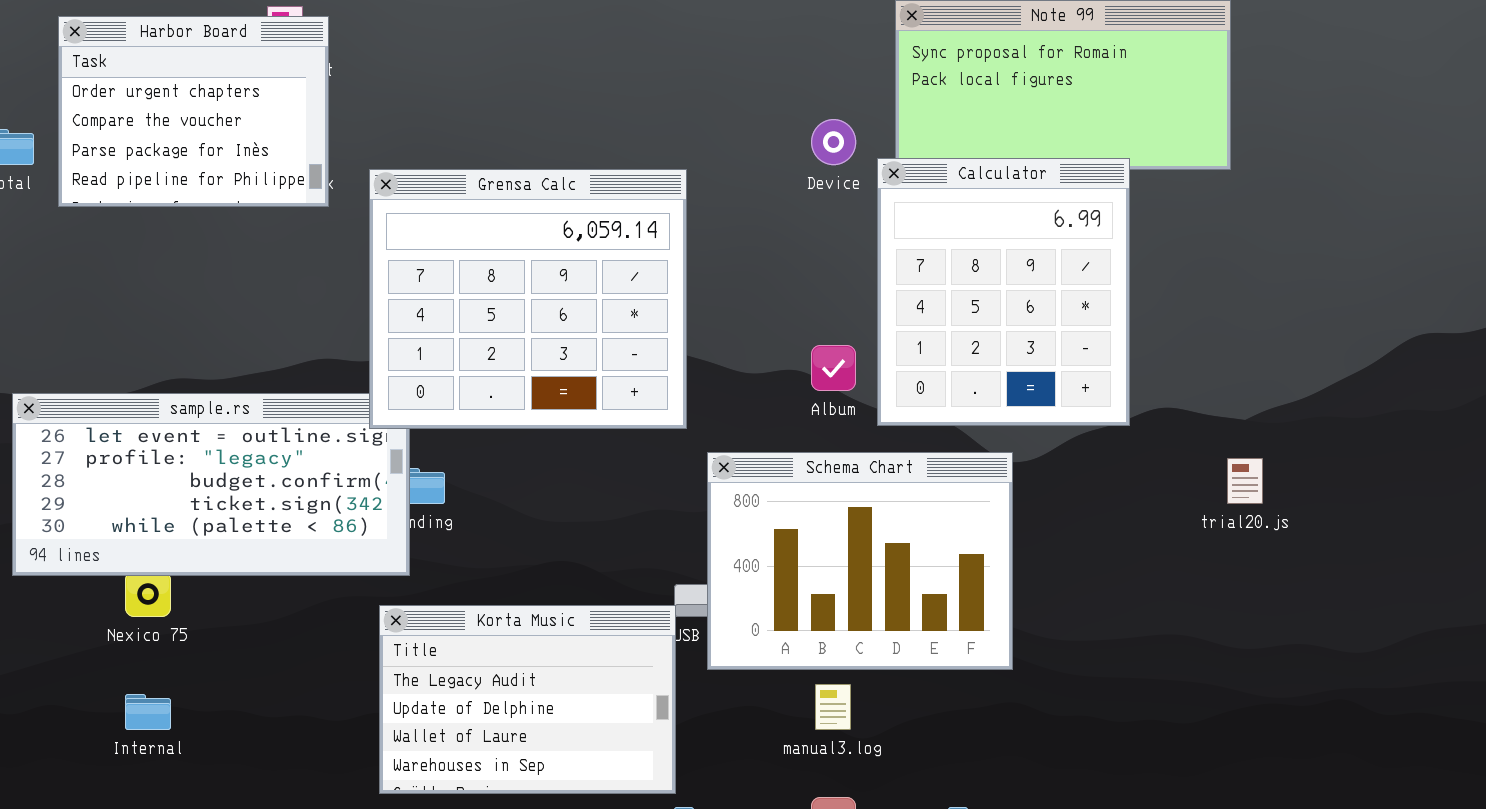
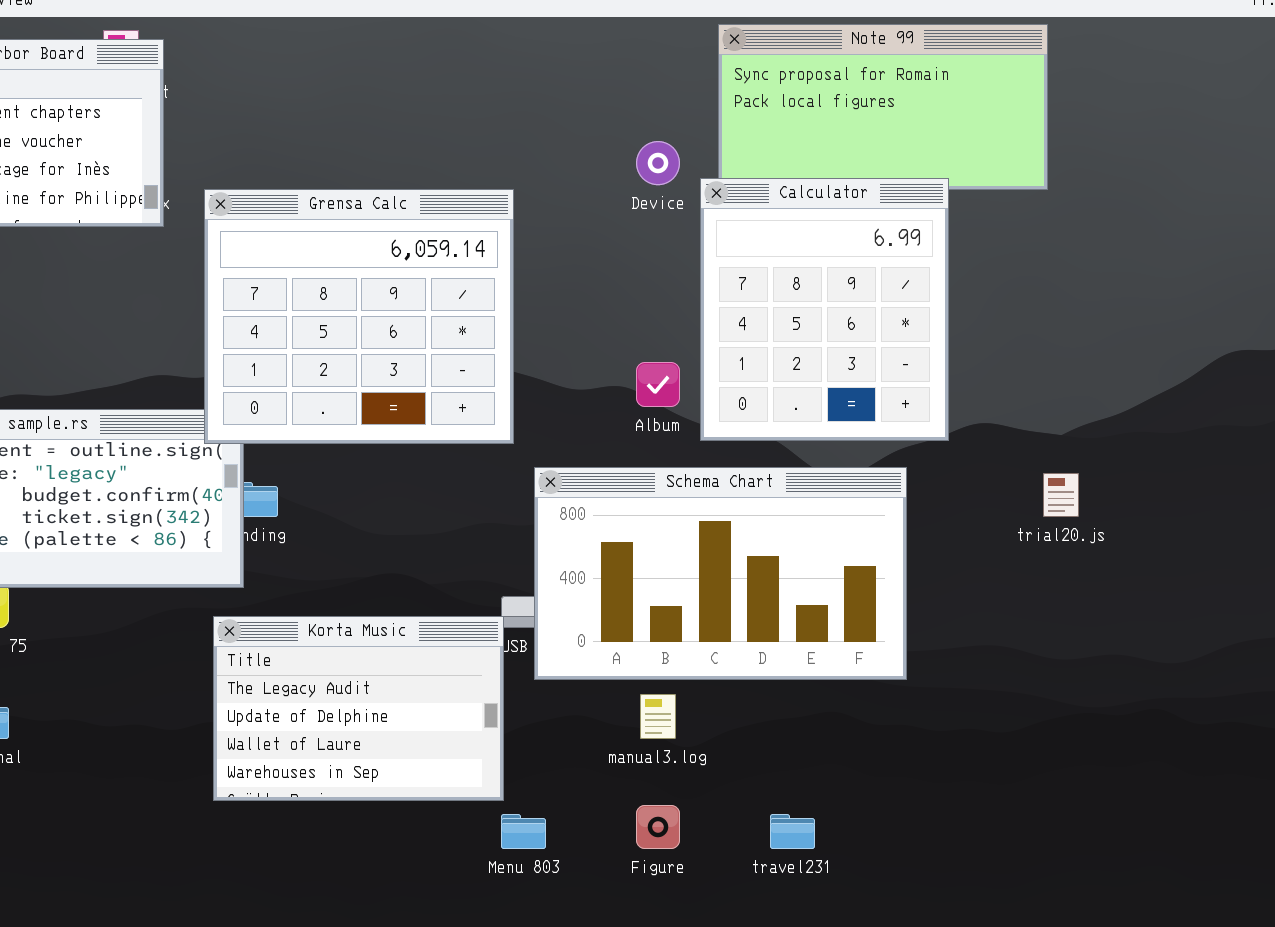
Schema Chart: [707,452,1013,670] -> [534,467,907,680], resized

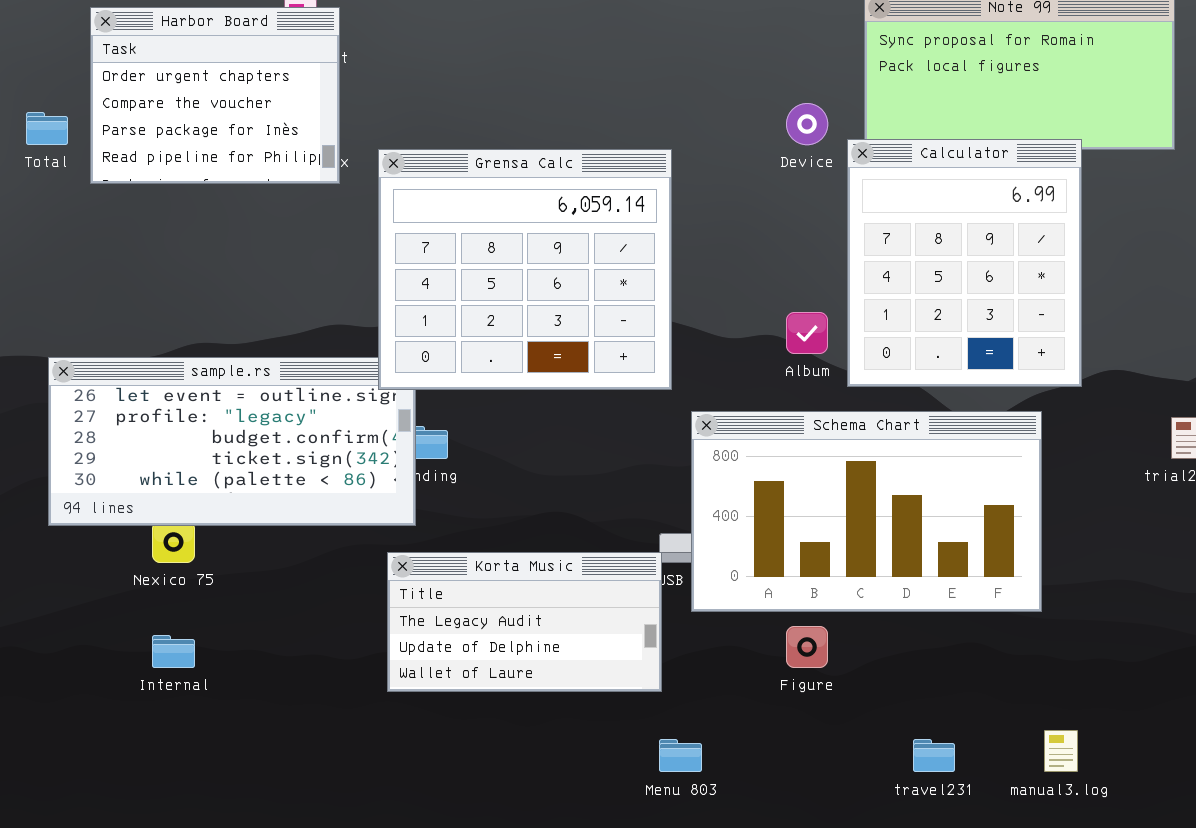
Korta Music: [213,616,504,801] -> [387,552,662,692], resized
manual3.log: [640,694,676,739] -> [1044,730,1078,772], moved
Figure: [636,805,680,849] -> [786,626,828,668], moved

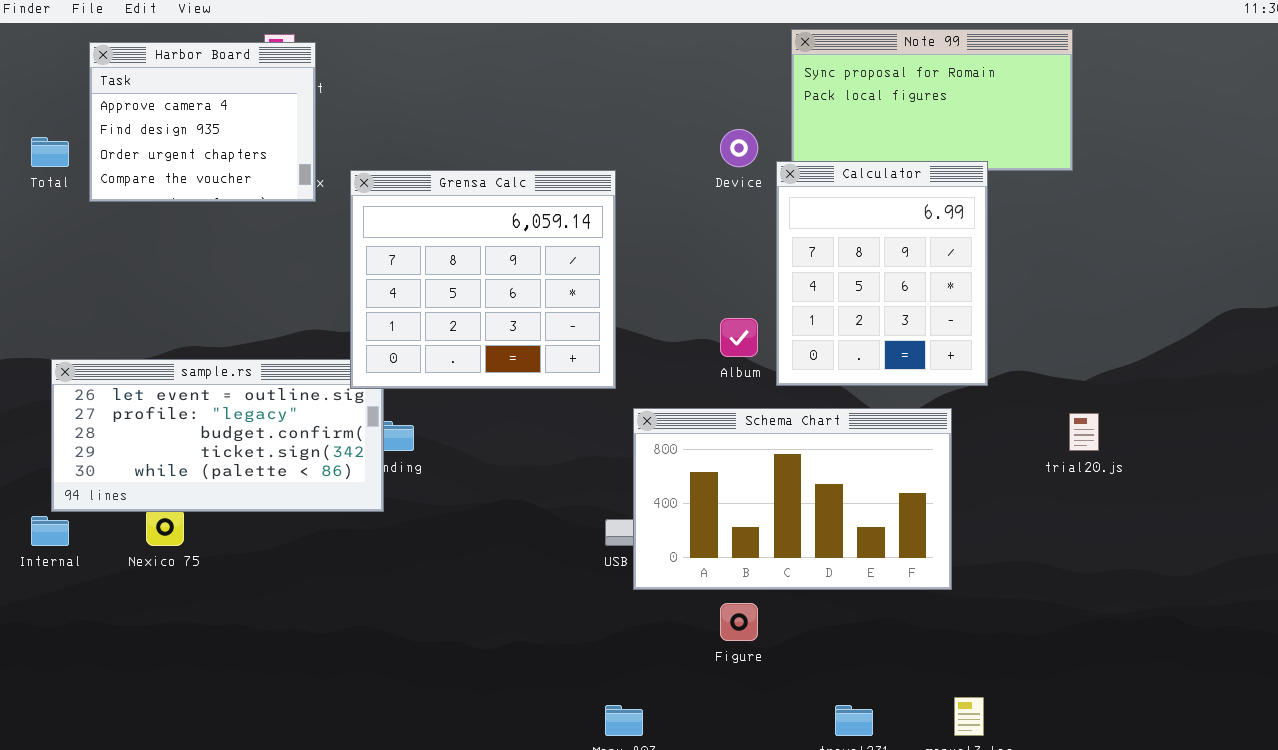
Harbor Board: [90,7,340,184] -> [89,42,316,202], scrolled up 2 rows
Korta Music: [387,552,662,692] -> none, closed
Internal: [152,635,195,668] -> [31,516,69,546], moved

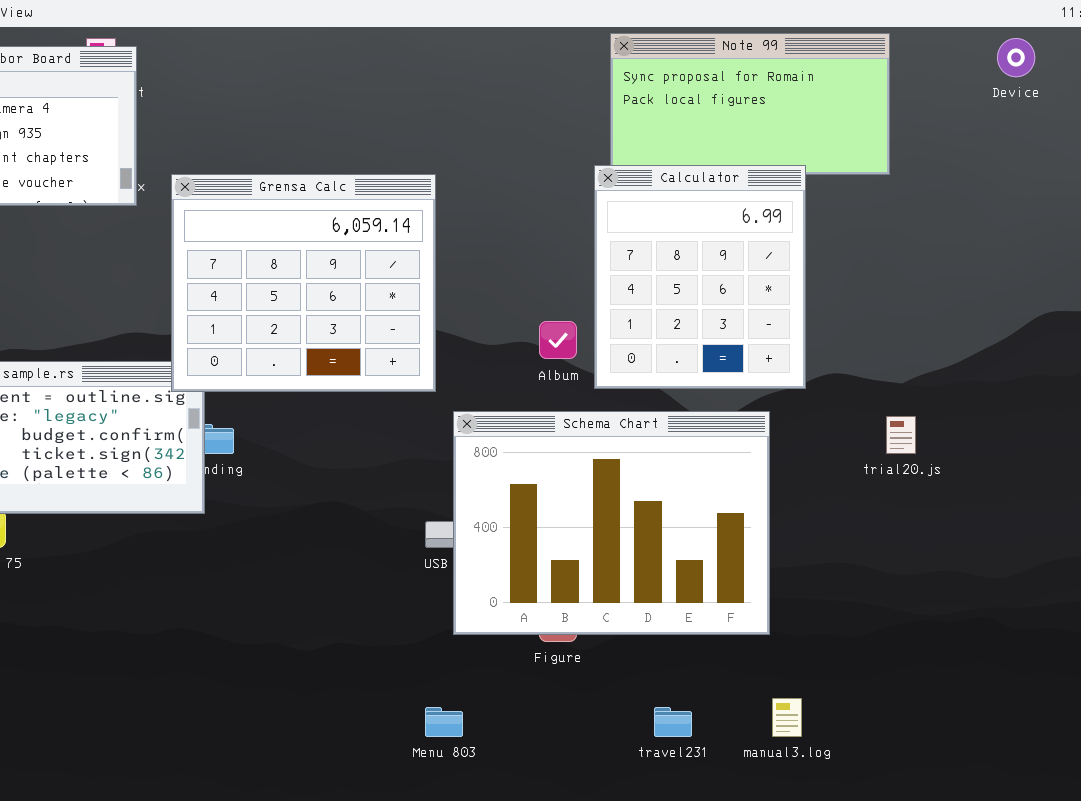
Device: [720,129,758,167] -> [997,38,1035,77], moved
Schema Chart: [633,408,952,590] -> [453,411,770,635], resized

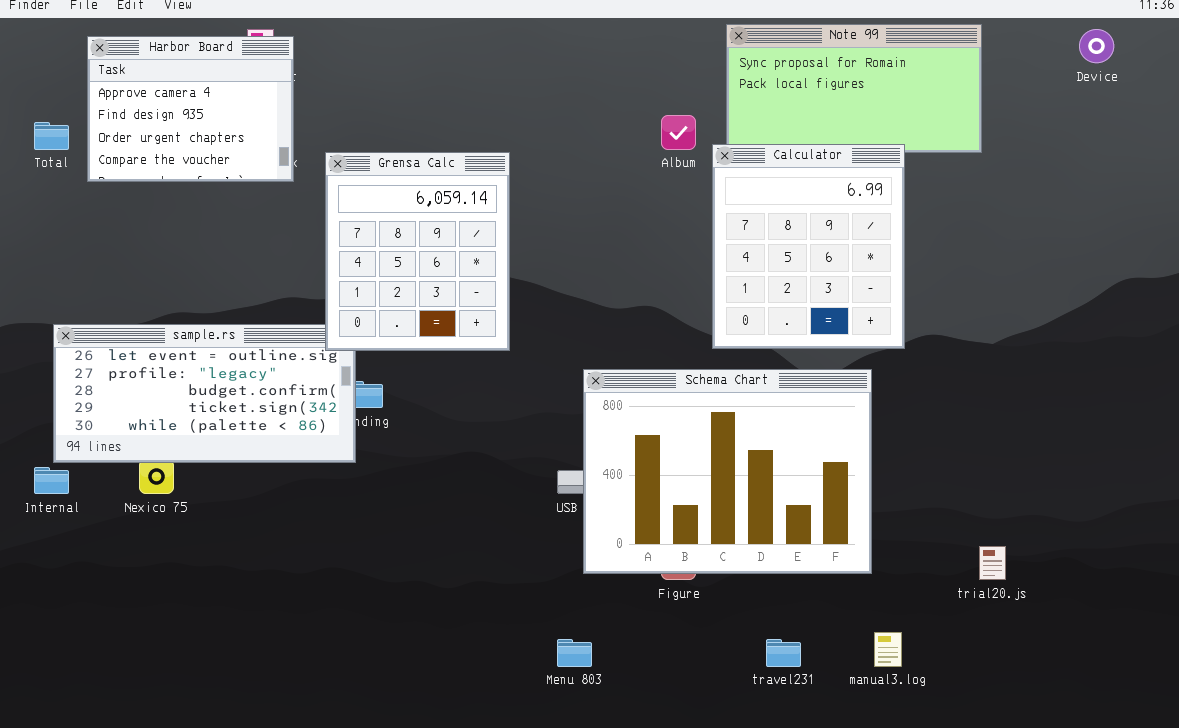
Grensa Calc: [171,174,436,392] -> [325,152,510,351], resized
Album: [539,321,577,359] -> [661,115,696,150], moved
trial20.js: [886,416,916,454] -> [979,546,1006,580], moved

